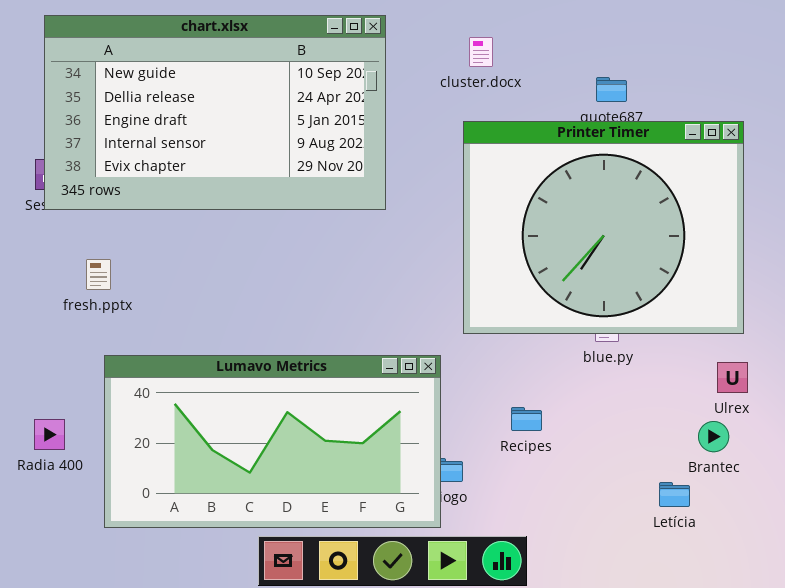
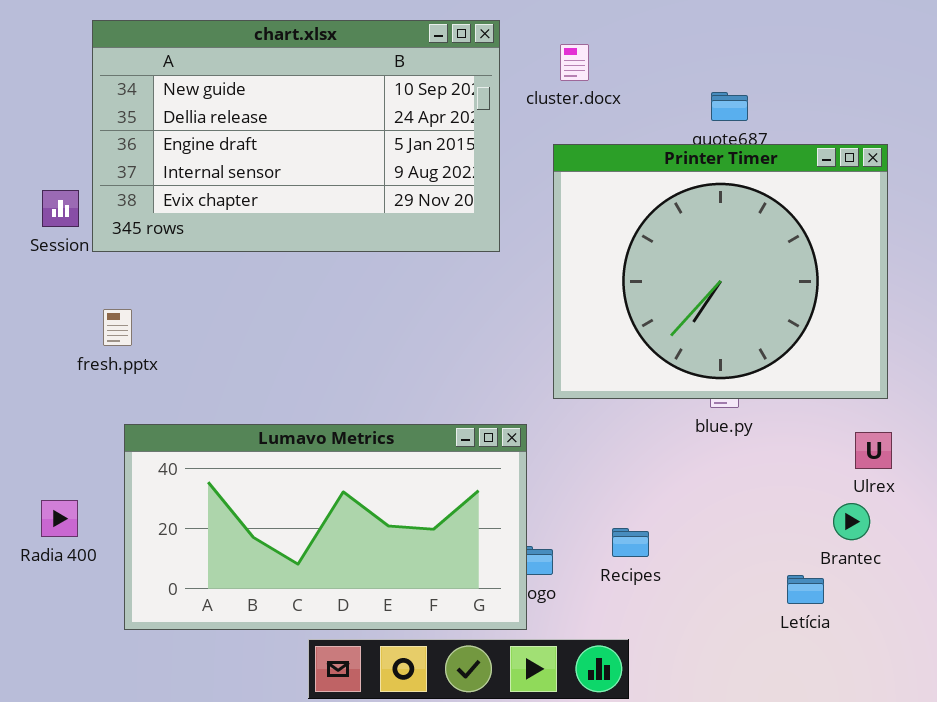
chart.xlsx: [44,15,386,210] -> [92,20,500,252], moved
Recipes: [511,407,542,431] -> [612,528,649,557], moved

